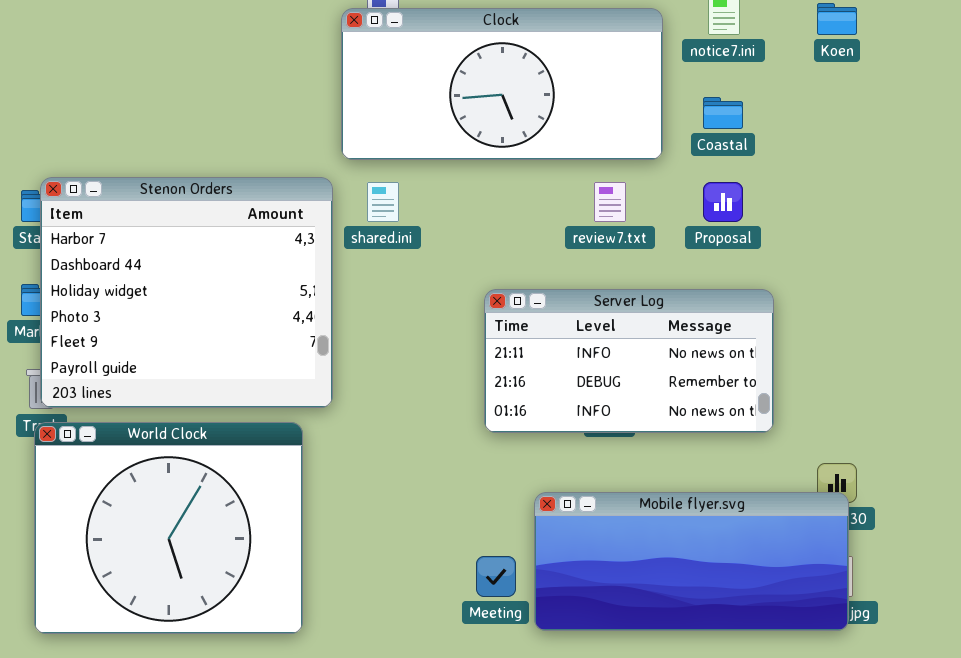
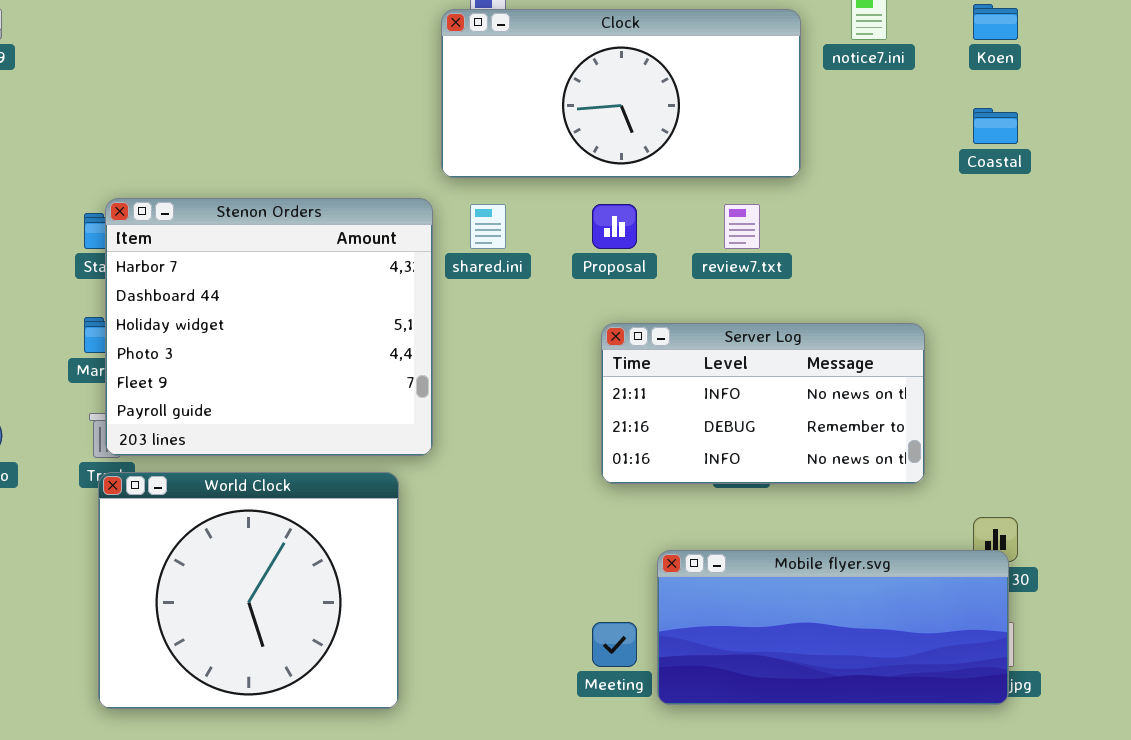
Coastal: [703,97,743,129] -> [973,108,1018,144], moved
Proposal: [703,182,743,222] -> [592,204,637,249], moved

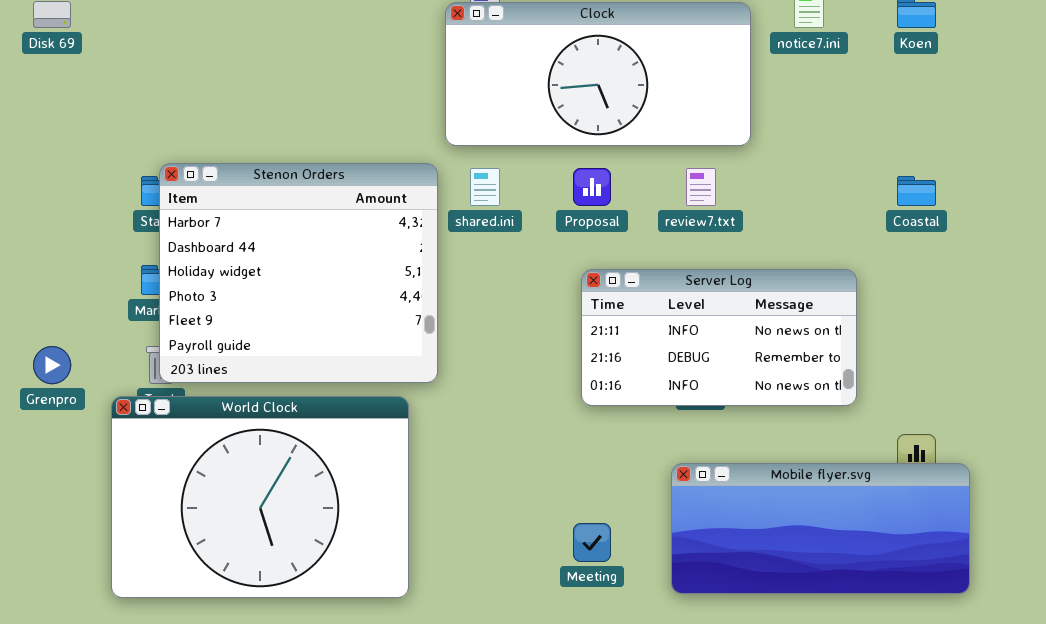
Coastal: [973,108,1018,144] -> [897,176,936,206], moved
World Clock: [98,472,399,709] -> [111,396,409,598], resized
Mobile flyer.svg: [657,550,1009,705] -> [671,463,970,594], moved

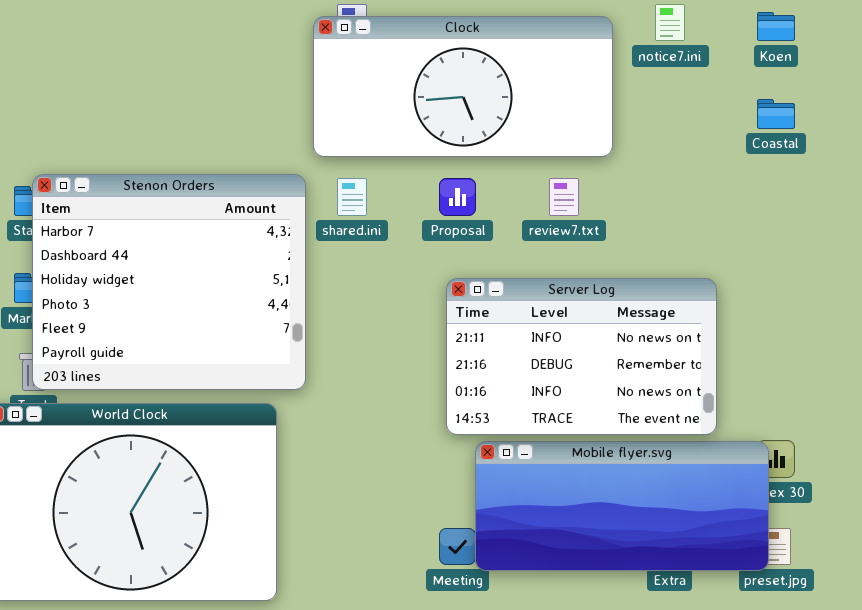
Coastal: [897,176,936,206] -> [757,99,795,129], moved
Server Log: [581,269,857,406] -> [446,278,717,435], resized
Mobile flyer.svg: [671,463,970,594] -> [475,441,769,571], moved

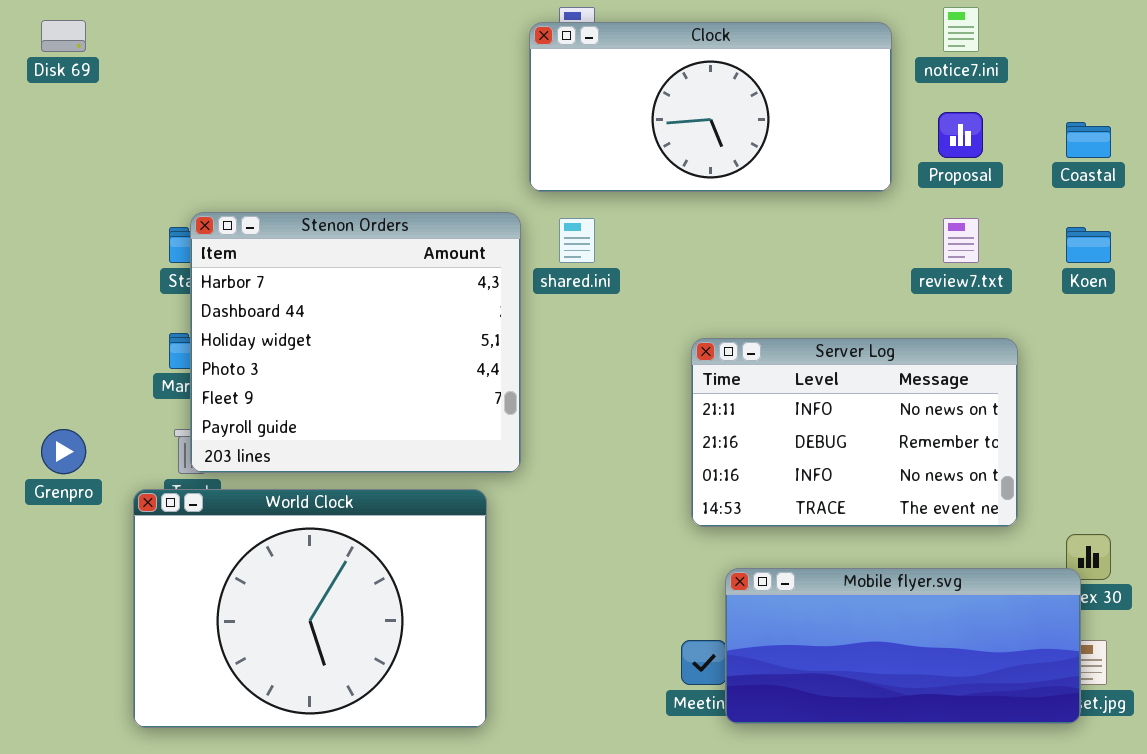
Koen: [757,12,795,41] -> [1066,227,1111,263], moved
Proposal: [439,178,476,216] -> [938,112,983,158], moved
review7.txt: [549,178,579,216] -> [943,218,979,263], moved
Mobile flyer.svg: [475,441,769,571] -> [725,568,1081,724], moved

